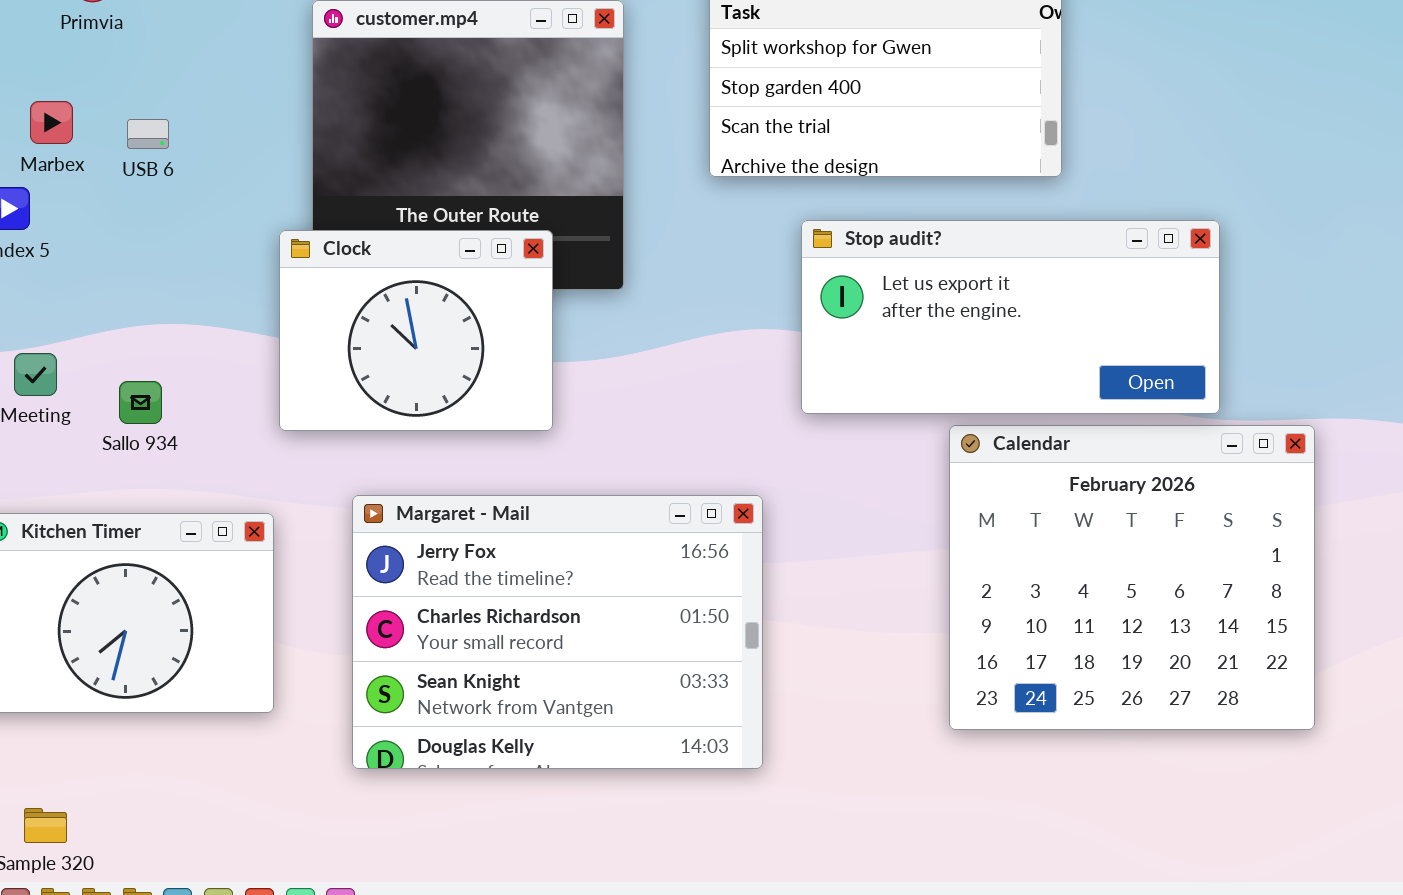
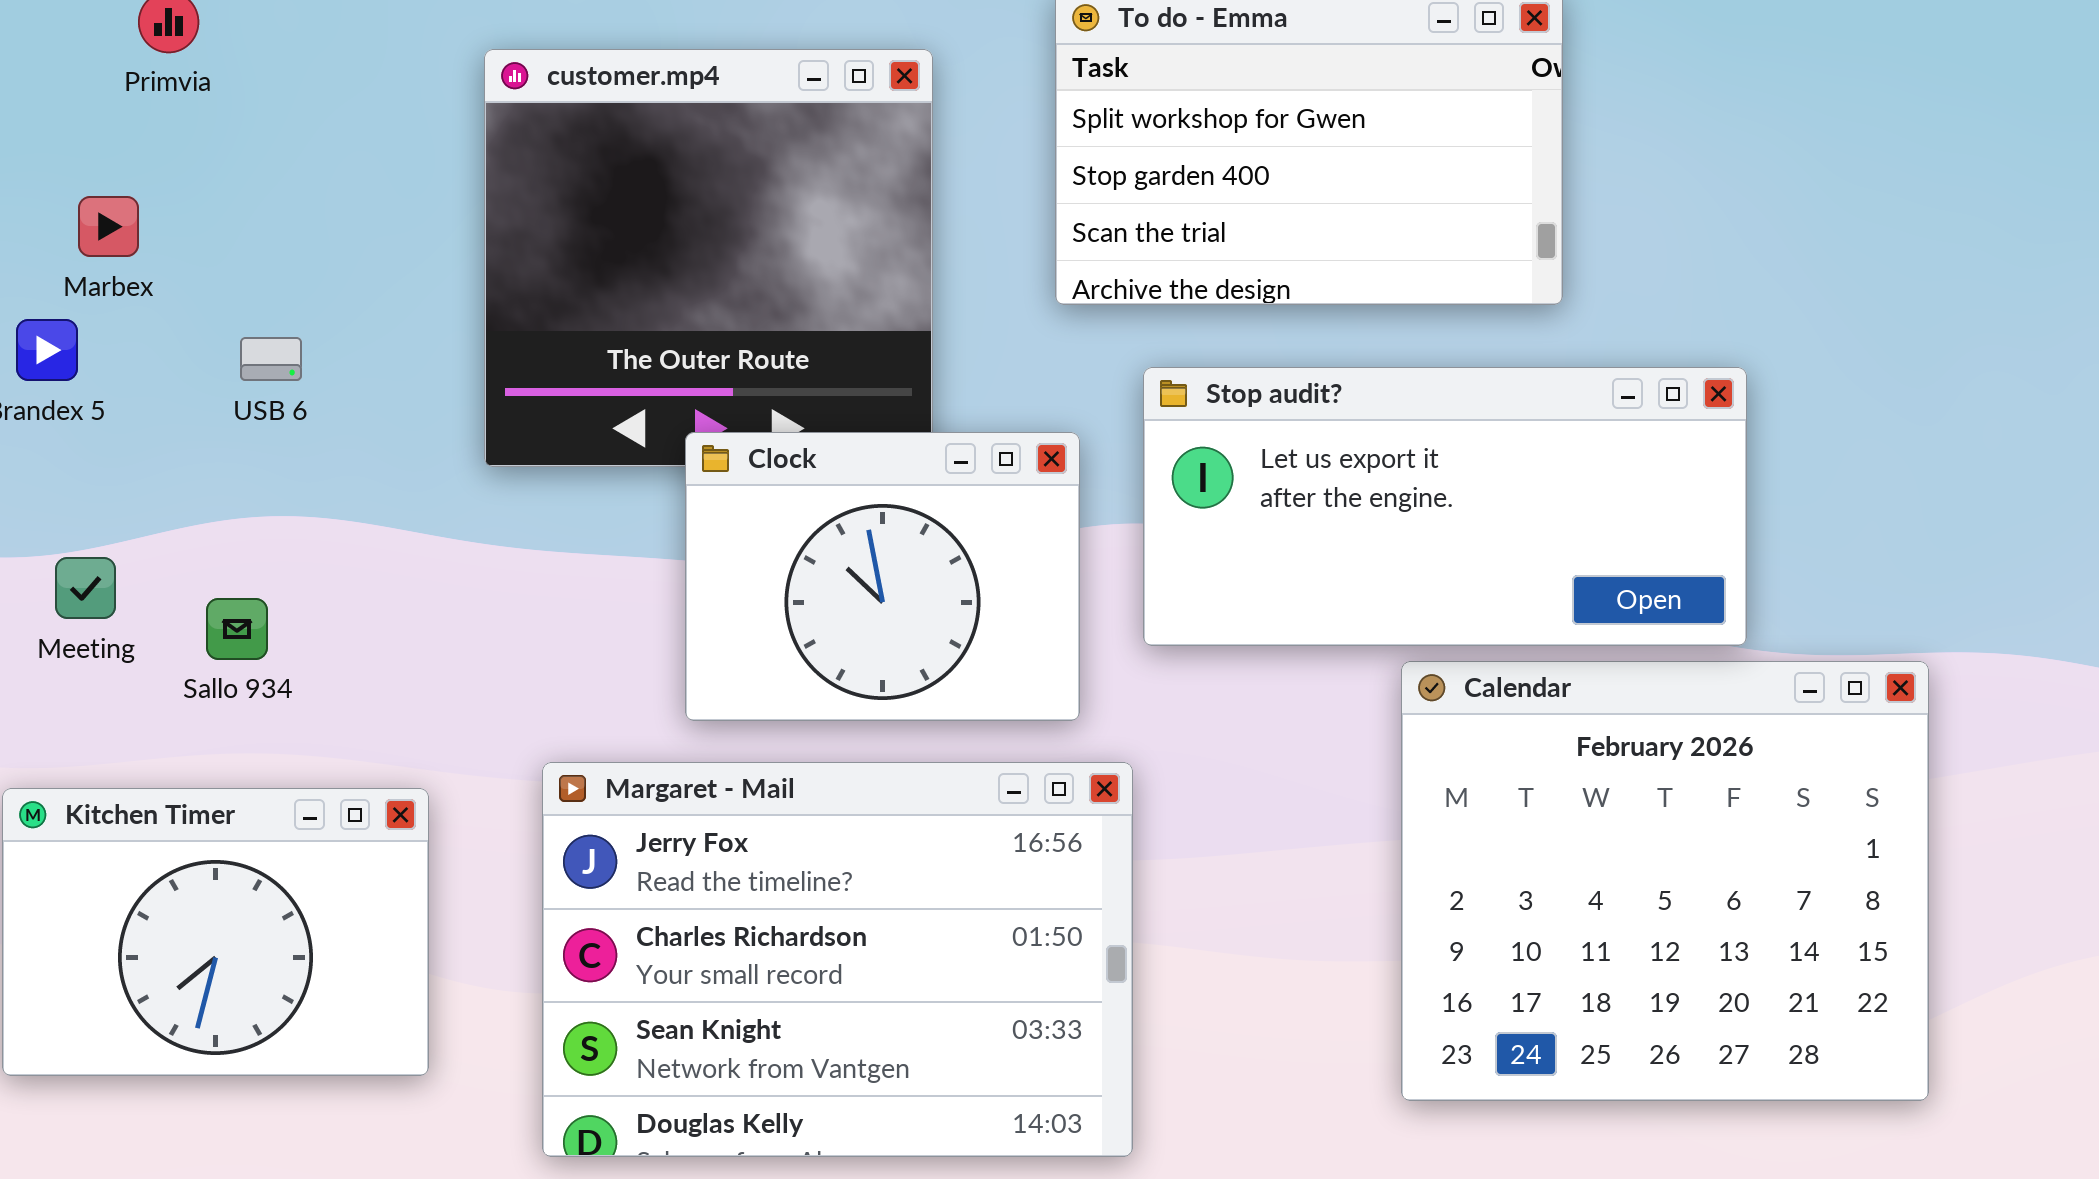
USB 6: [127,119,169,149] -> [240,337,302,381], moved
Stop audit?: [801,220,1220,414] -> [1143,367,1747,646], moved
Clock: [279,230,553,431] -> [685,432,1080,721], moved

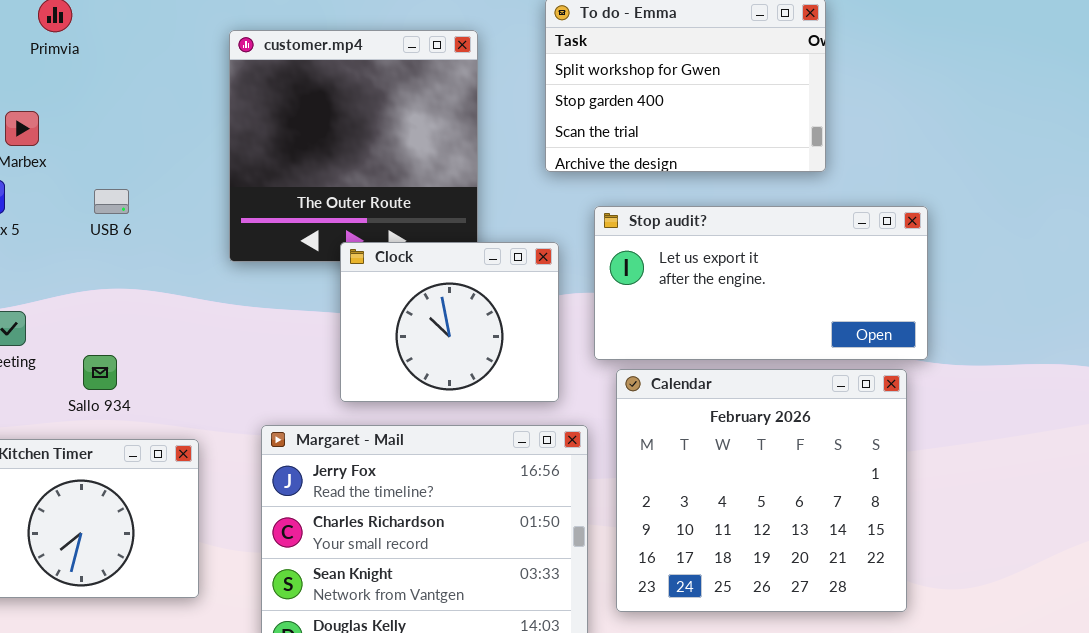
Sallo 934: [206,598,268,660] -> [83,355,117,390], moved
Calendar: [1401,661,1929,1101] -> [616,369,907,612], moved

